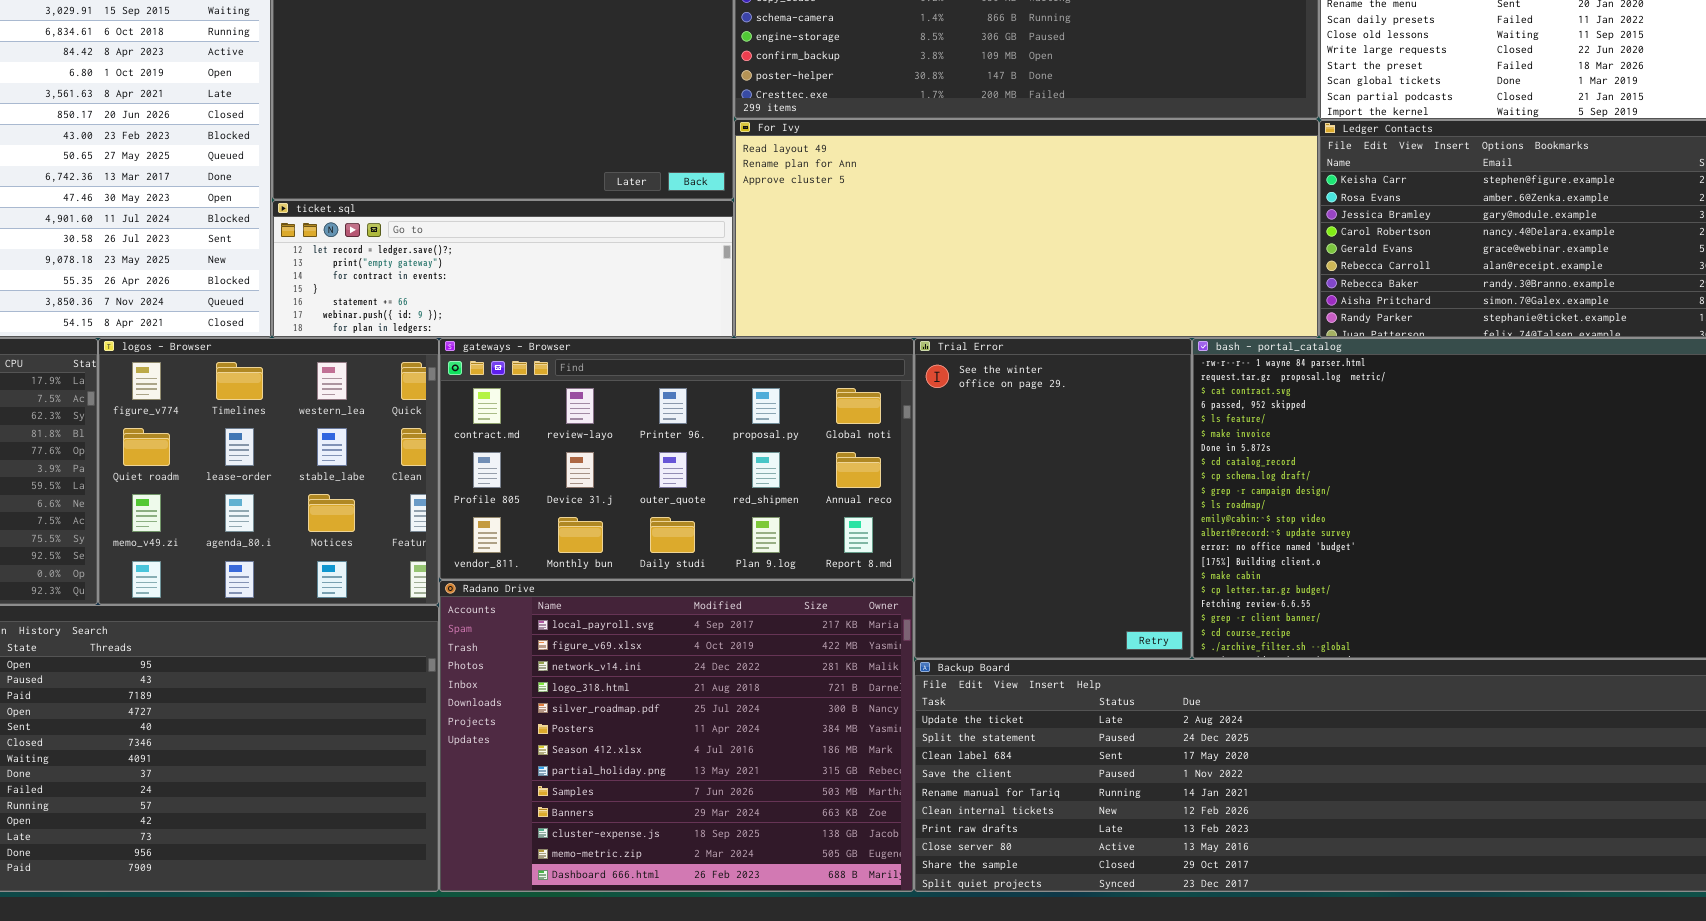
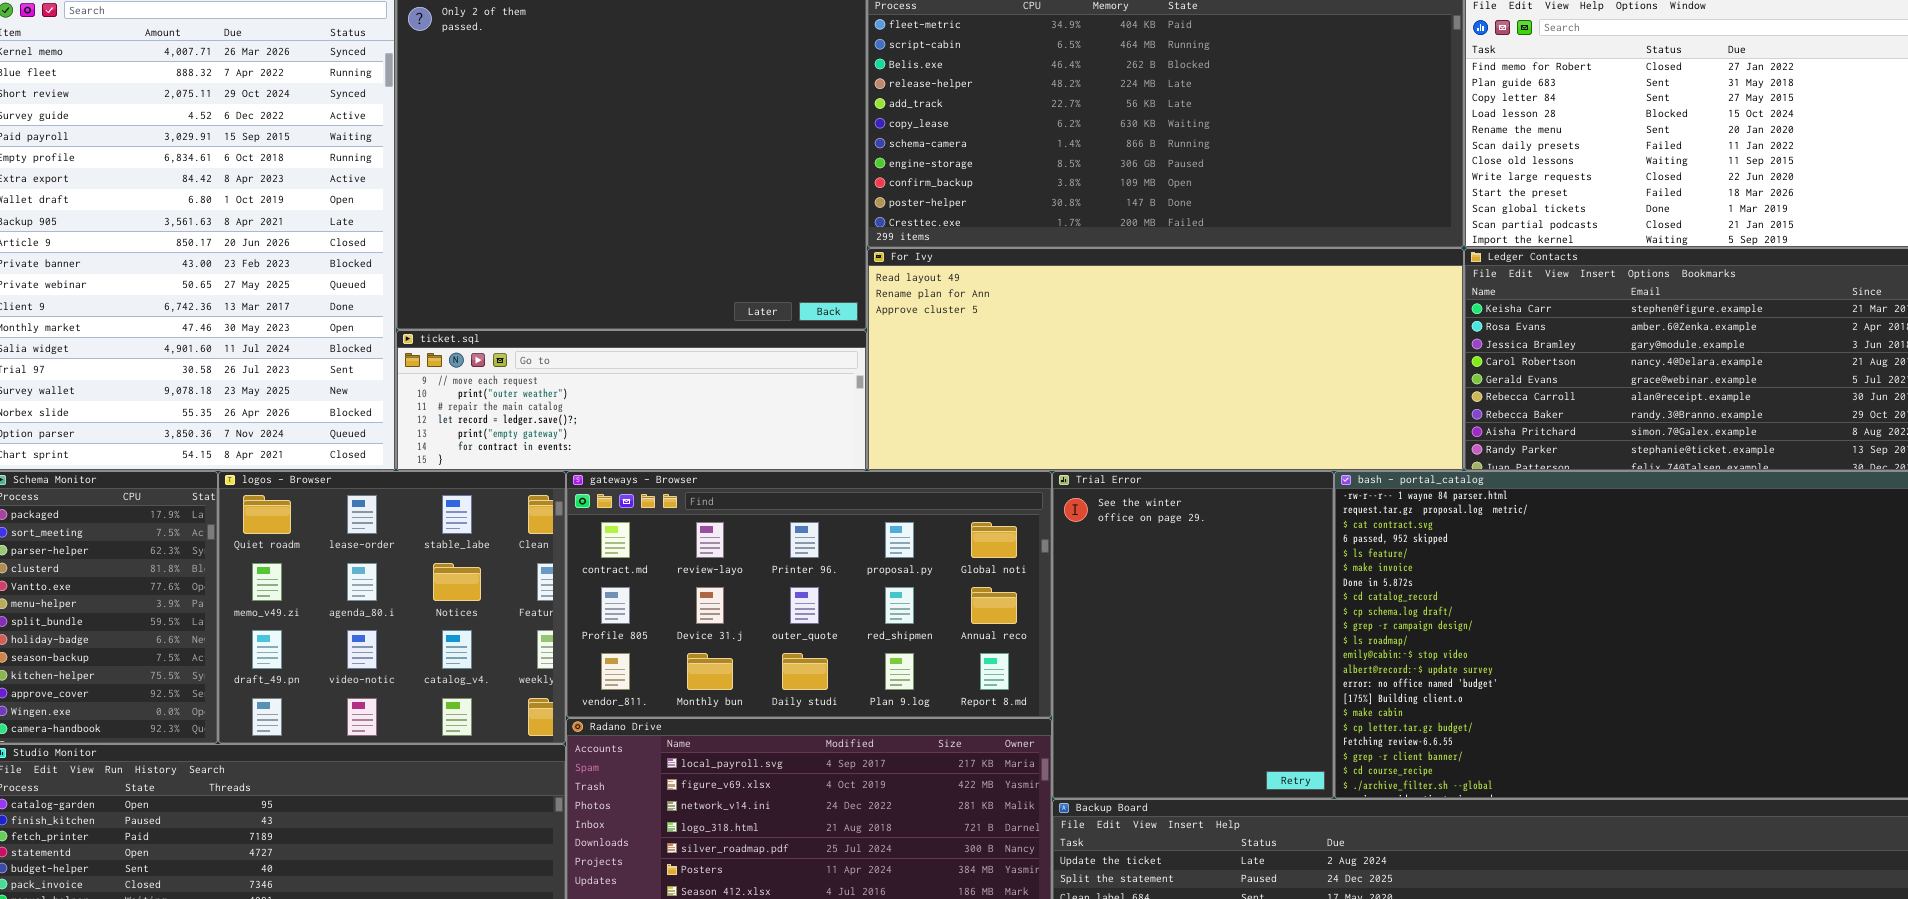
ticket.sql: [272,200,734,338] -> [396,330,867,471], scrolled up 3 rows
logos - Browser: [98,338,439,605] -> [218,471,566,744], scrolled down 1 row

